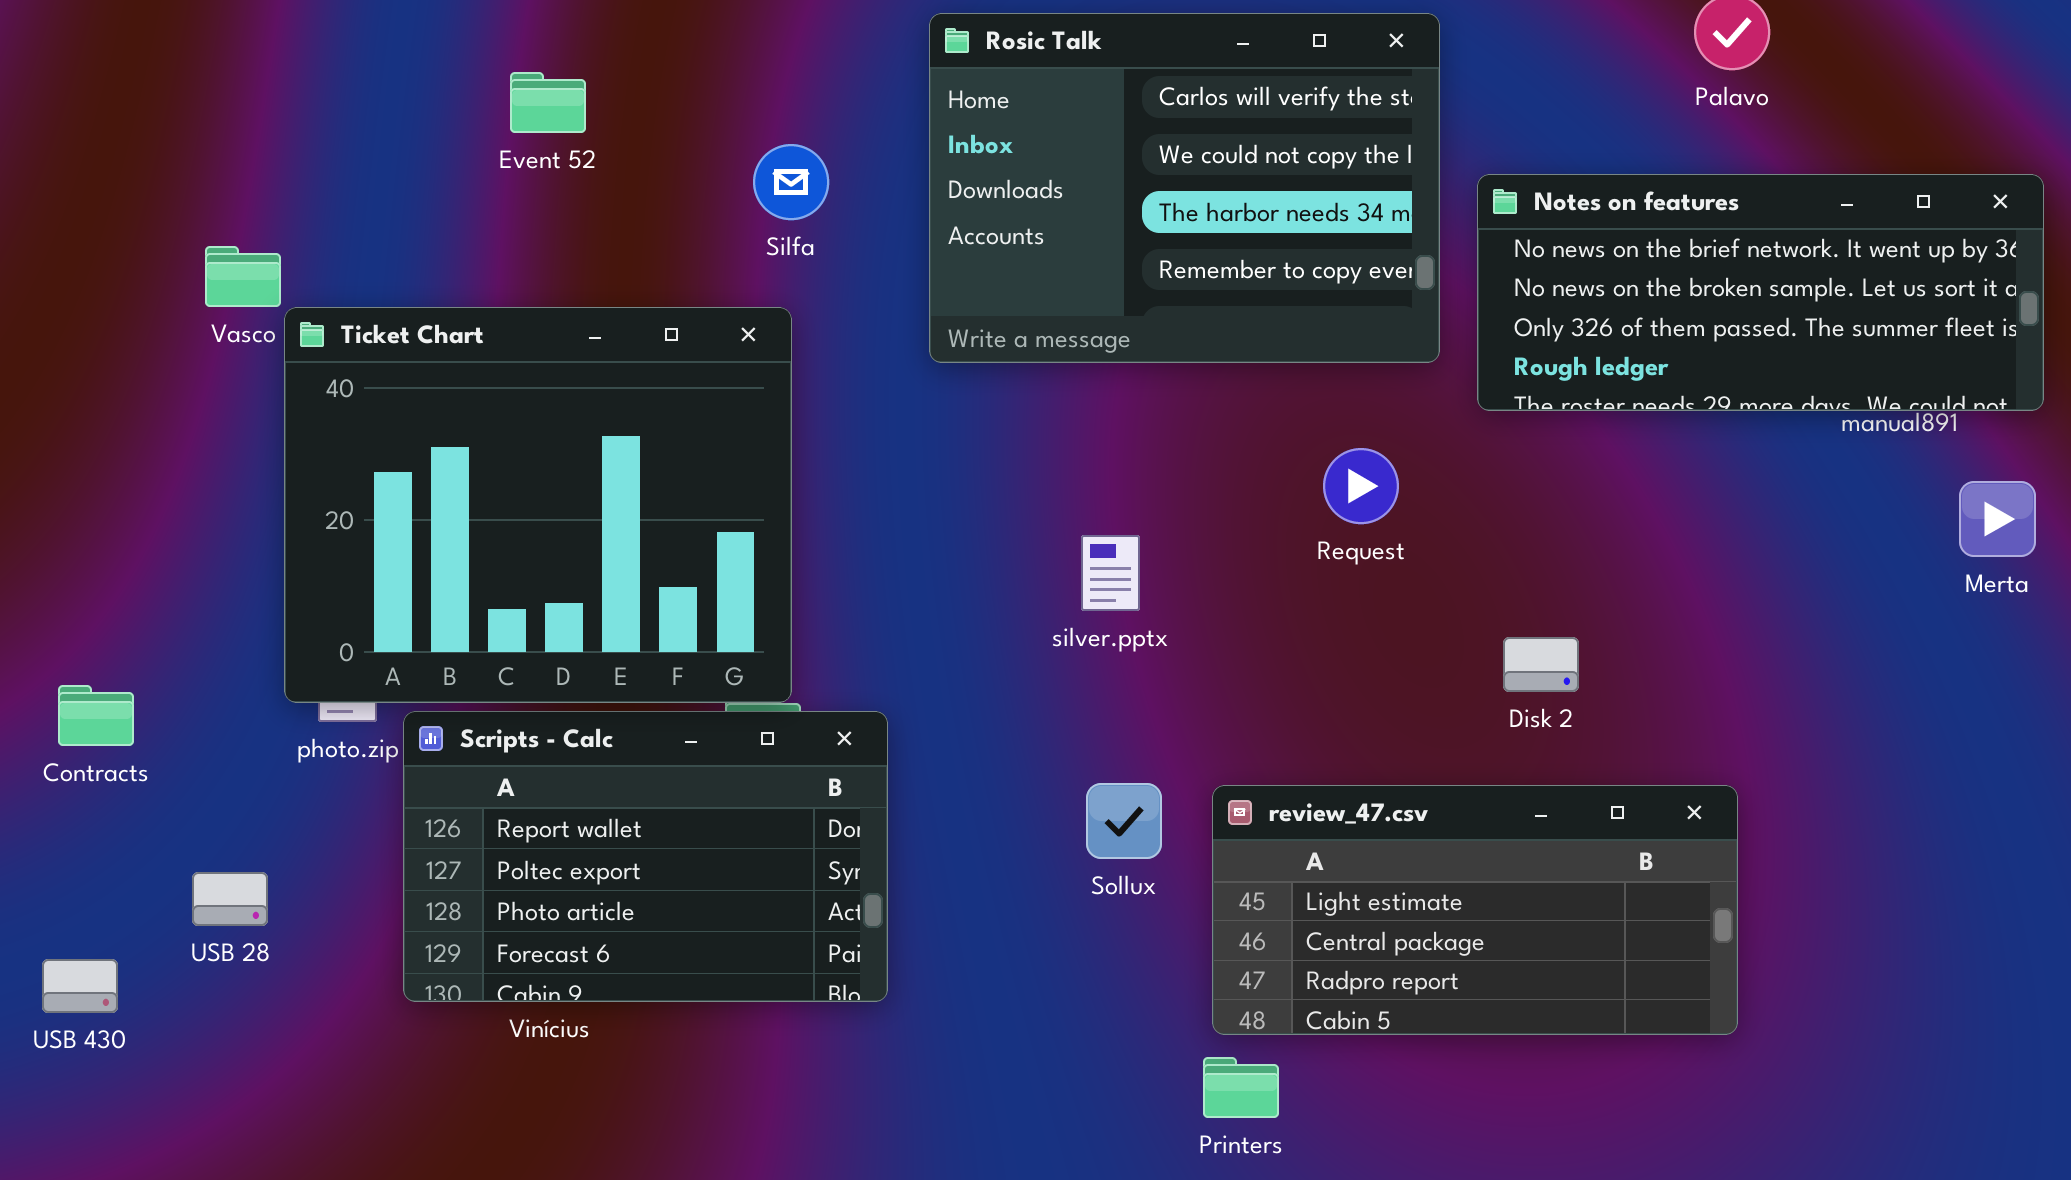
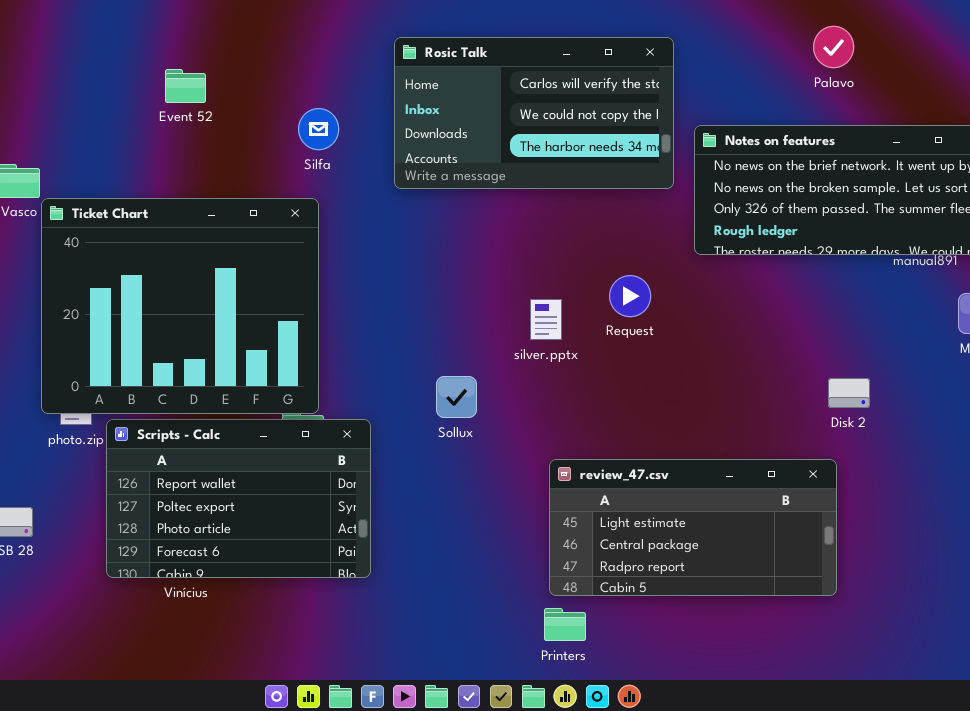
Rosic Talk: [929,13,1440,363] -> [394,37,674,189], resized
silver.pptx: [1081,535,1140,611] -> [530,299,562,340], moved
Disk 2: [1503,637,1579,692] -> [828,378,870,408], moved
Sollux: [1086,783,1162,859] -> [436,376,477,418], moved

